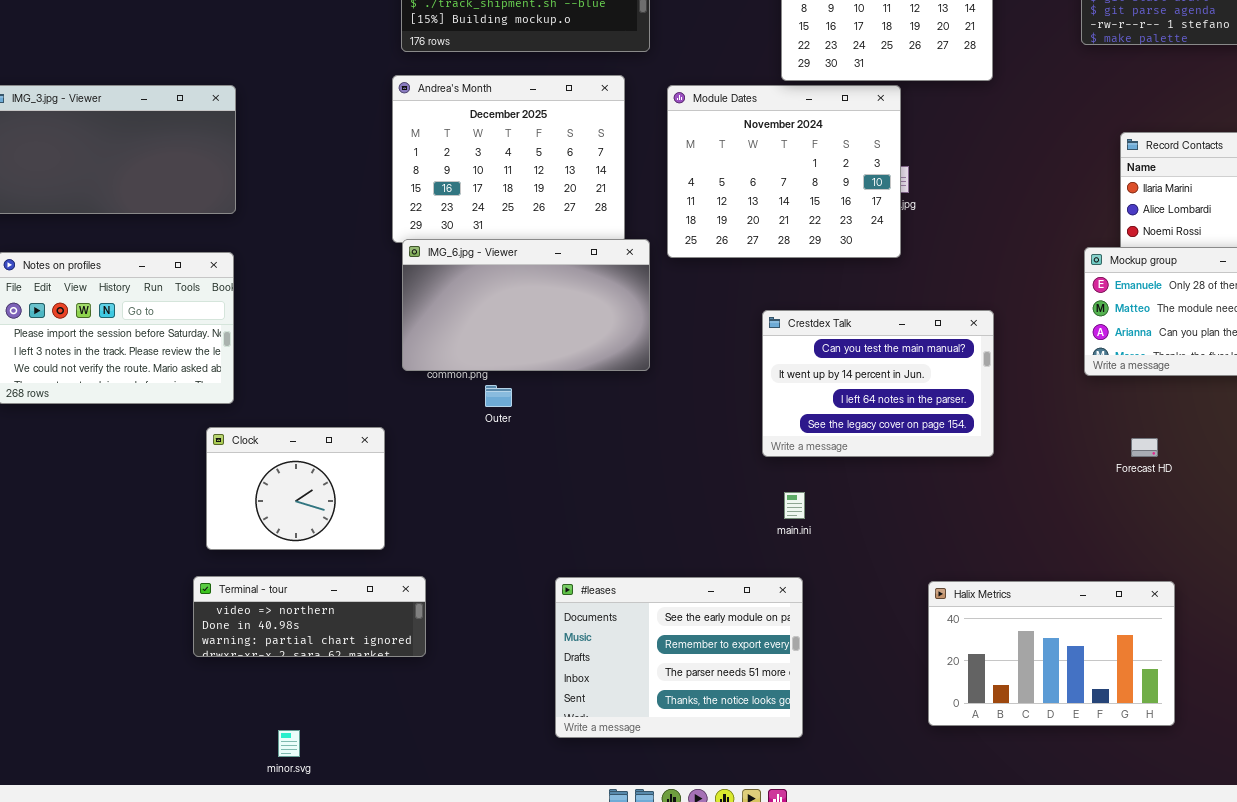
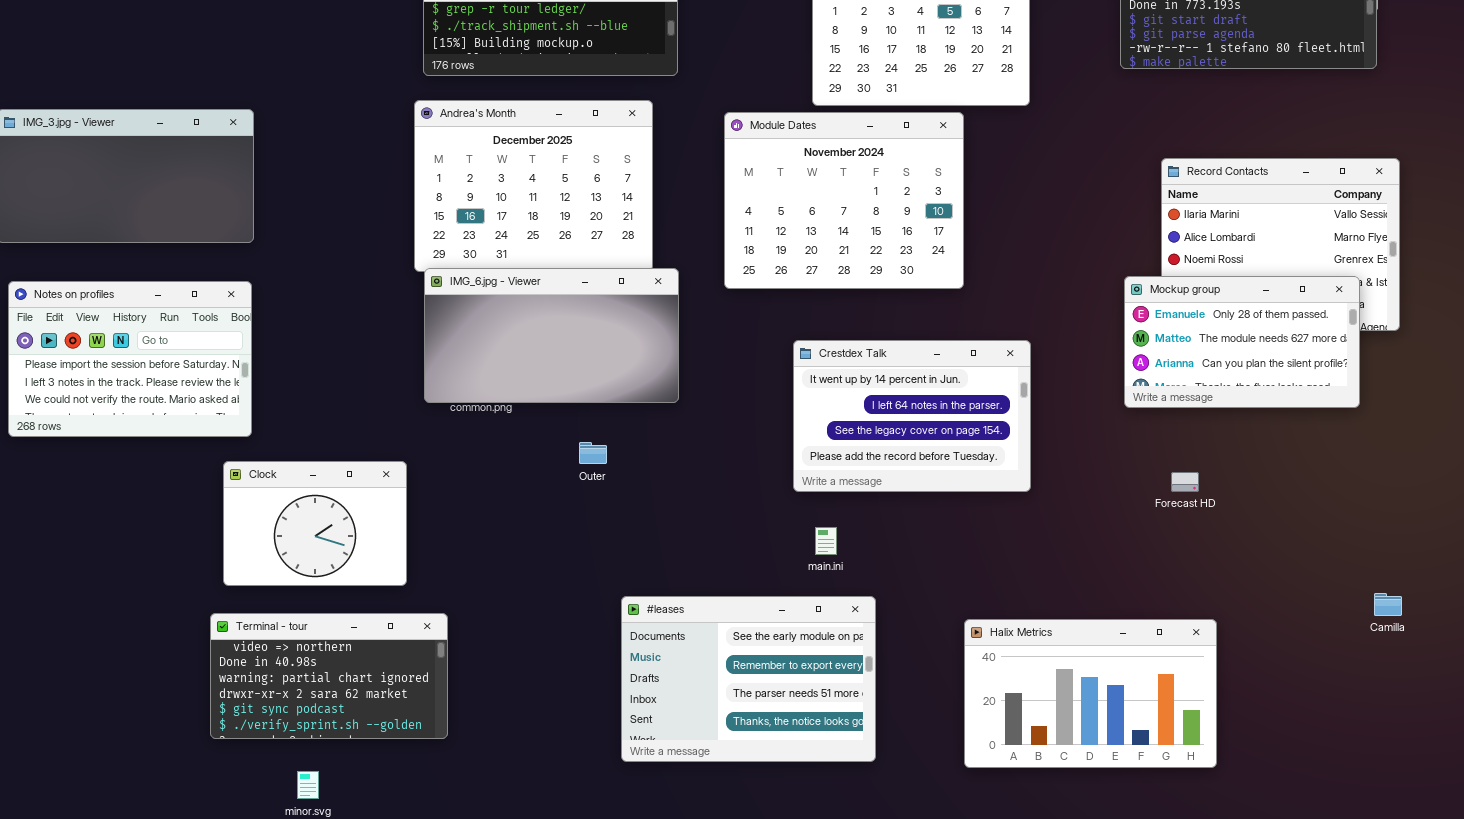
Module Dates: [667,85,901,258] -> [724,112,964,289], moved
Crestdex Talk: [762,310,994,457] -> [793,340,1031,492], scrolled down 1 row
Outer: [485,385,512,407] -> [579,442,607,464], moved
Terminal - tour: [193,576,426,657] -> [210,613,448,739], resized
#leases: [555,577,803,738] -> [621,596,876,762], moved

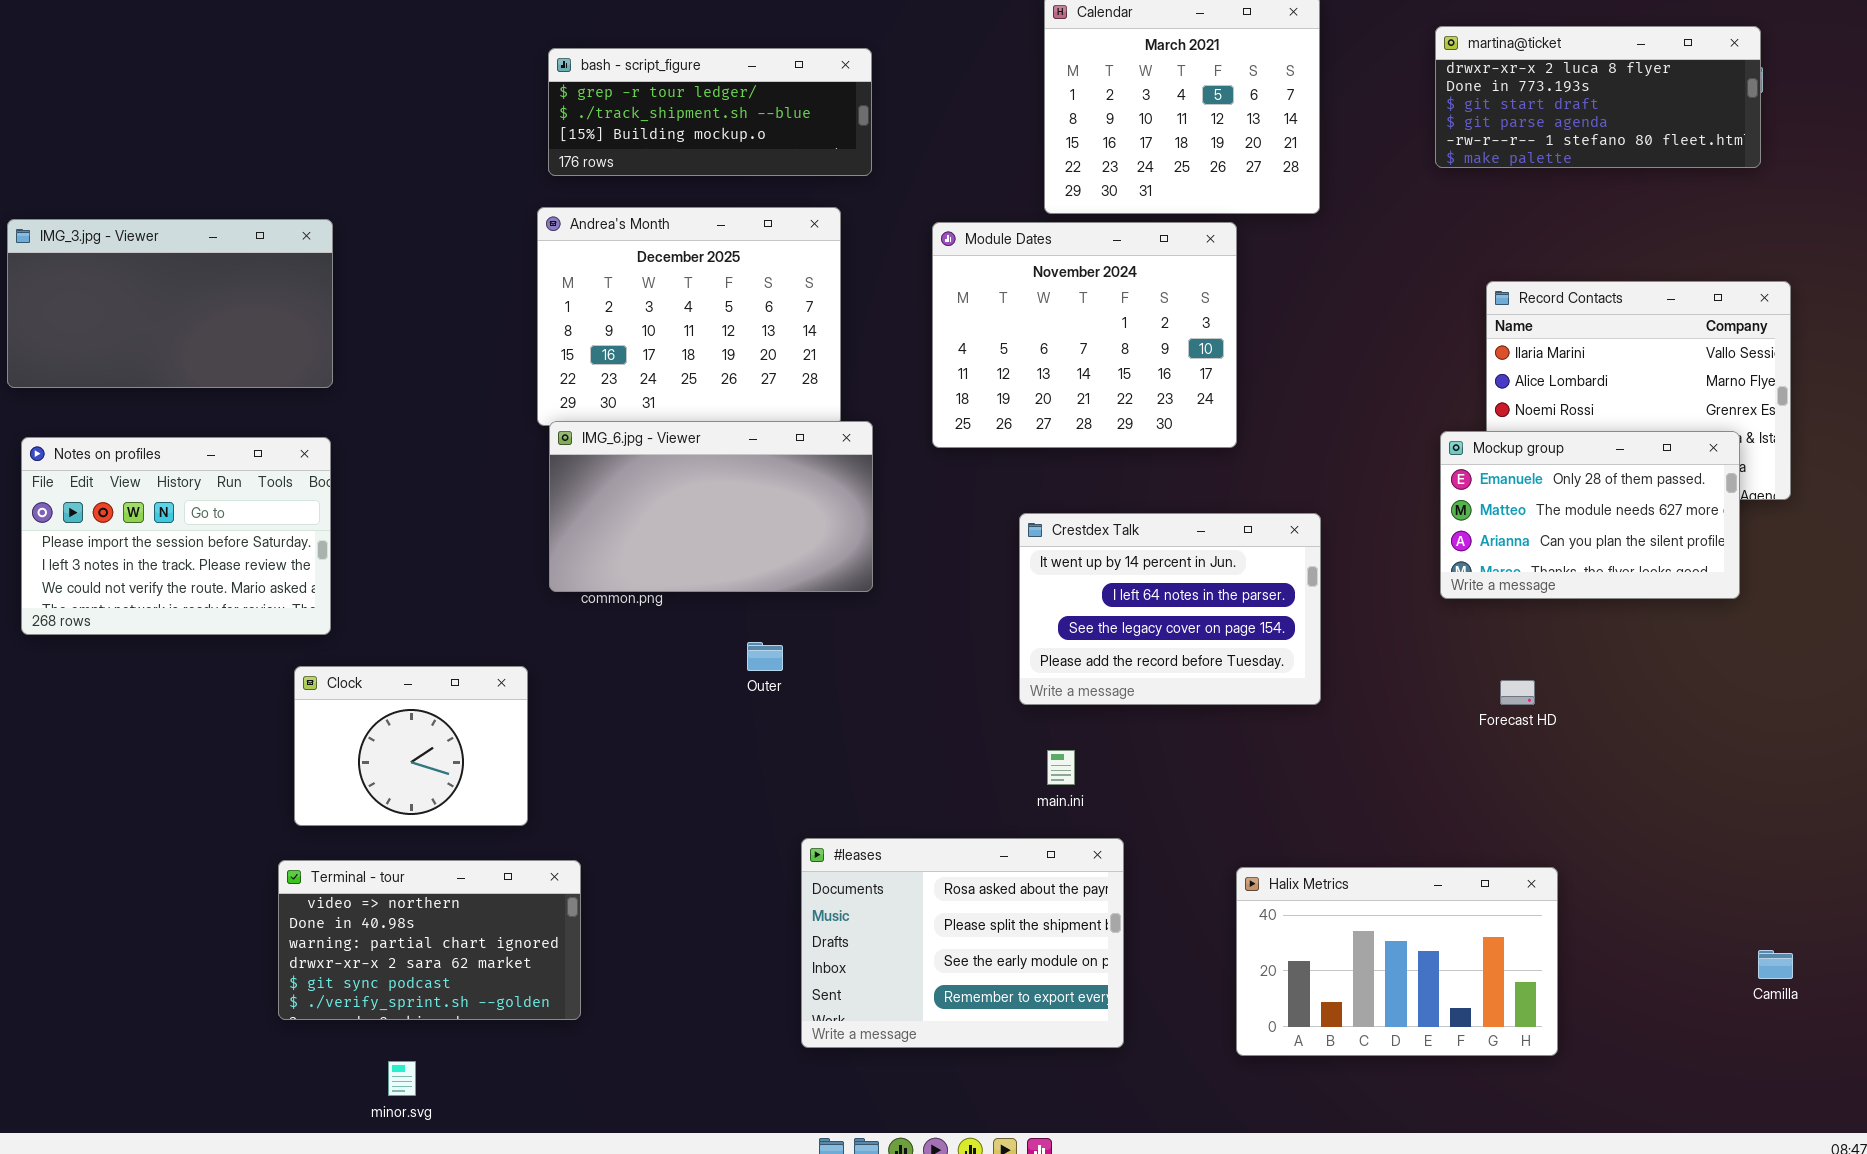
Camilla: [1374,593,1402,616] -> [1758,950,1793,979], moved
#leases: [621,596,876,762] -> [801,838,1124,1048], scrolled up 2 rows

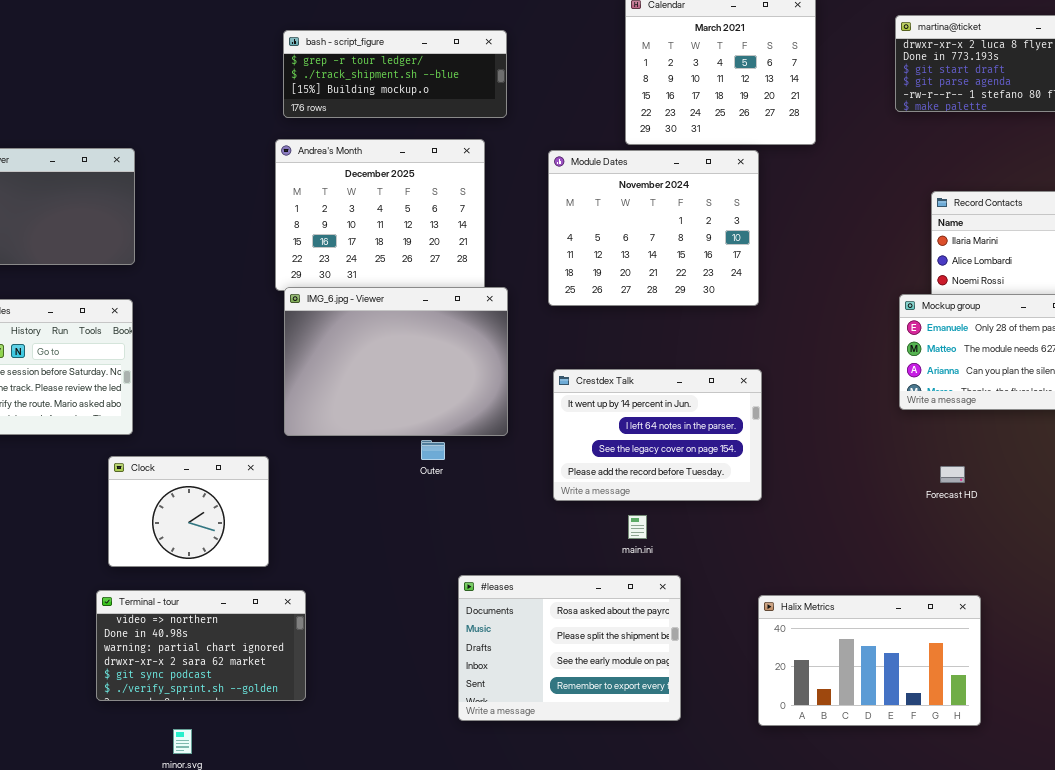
IMG_6.jpg - Viewer: [549,421,873,592] -> [284,287,508,436], resized
Crestdex Talk: [1019,513,1321,705] -> [553,369,762,501], moved

